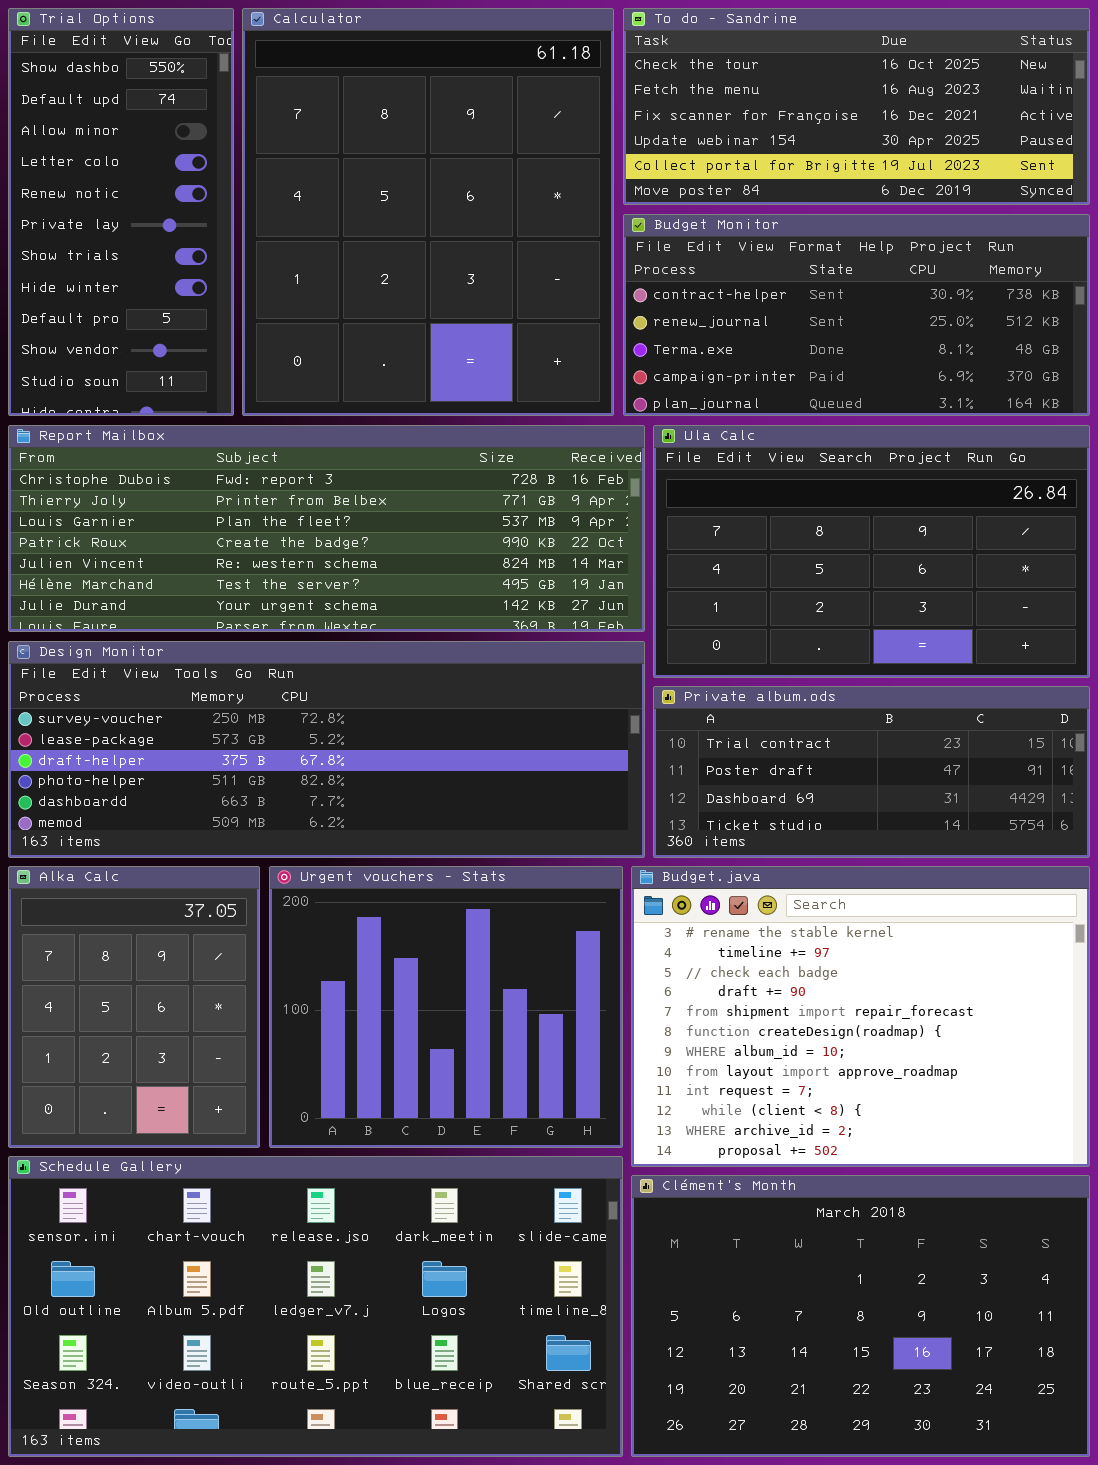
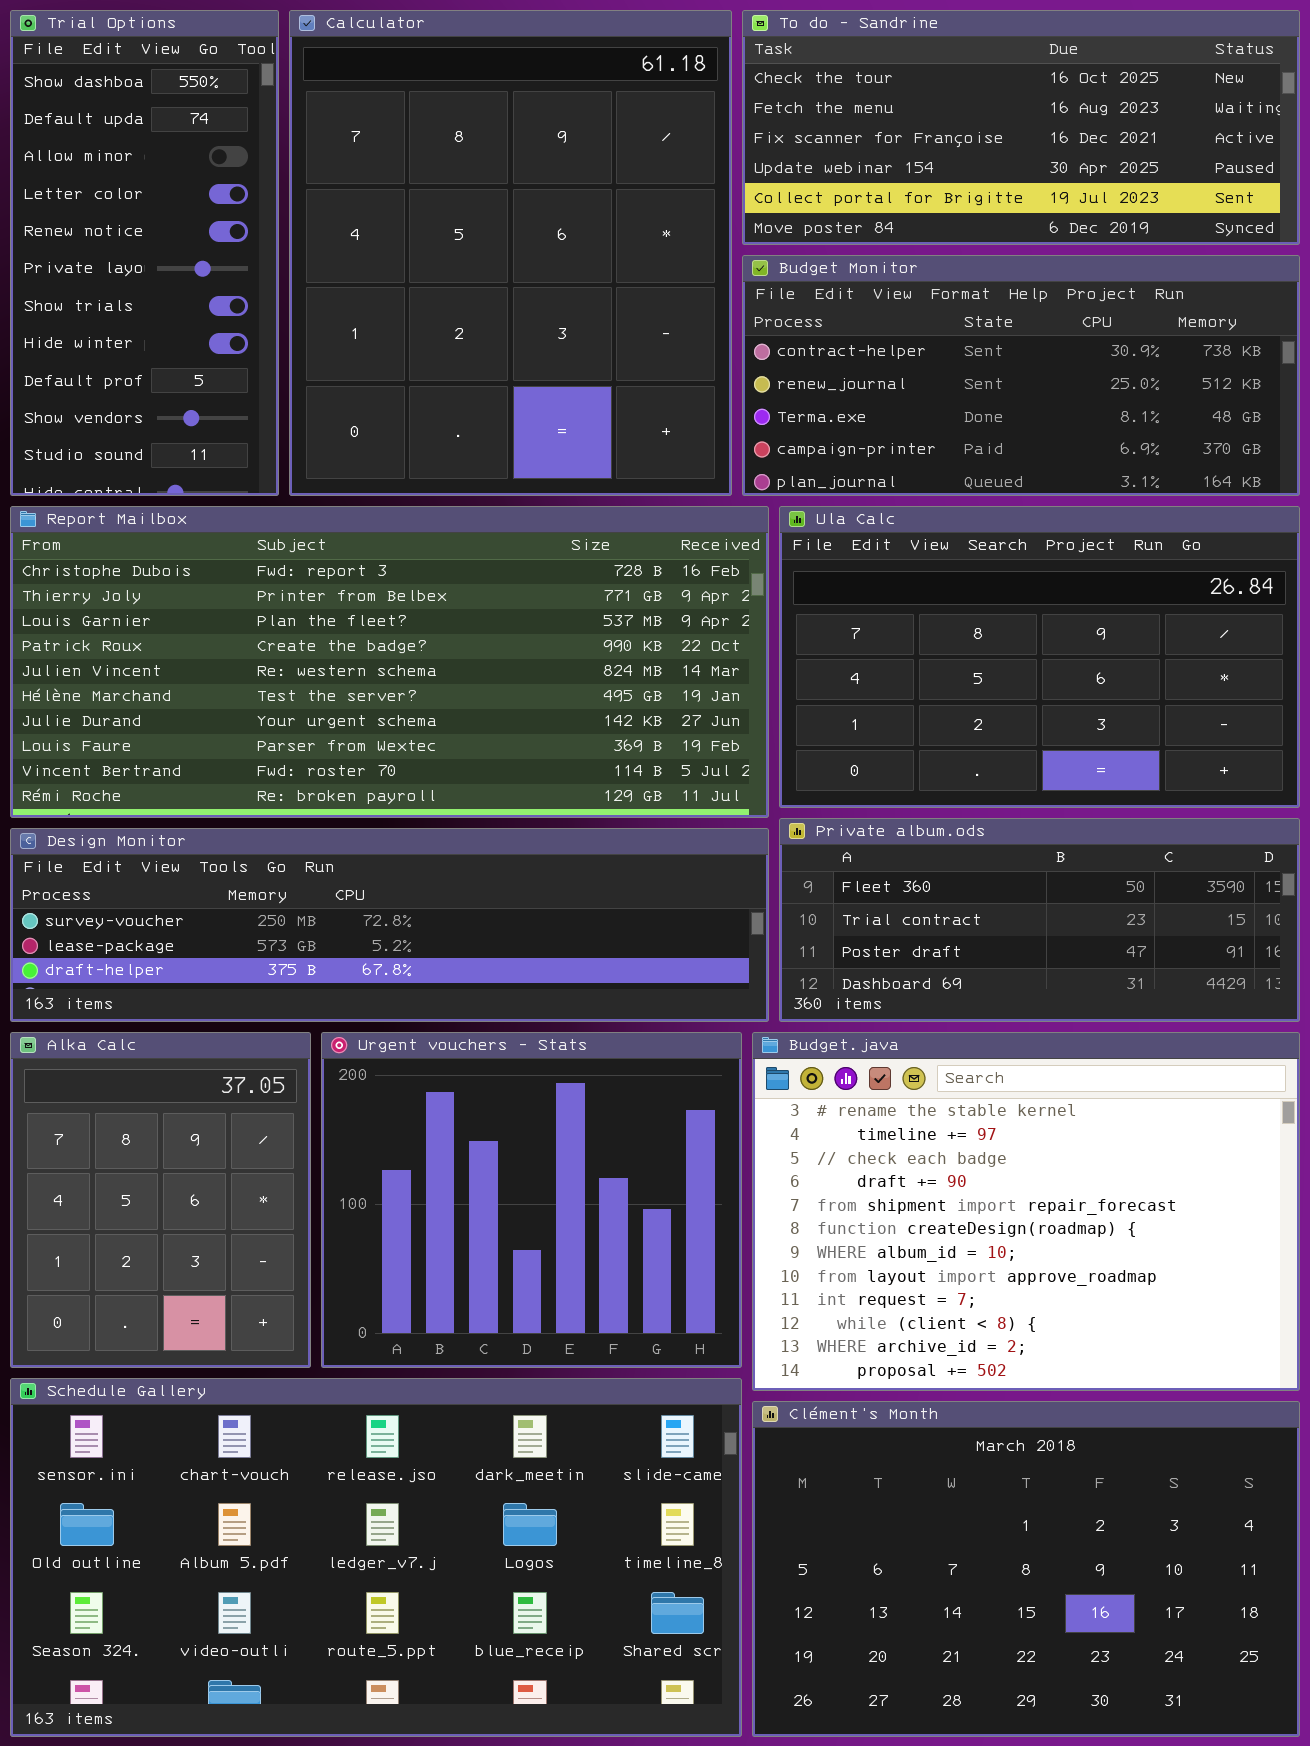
Report Mailbox: [8,425,645,632] -> [10,506,769,818], resized
Design Monitor: [8,641,645,858] -> [10,828,769,1022], resized
Private album.ods: [653,686,1090,858] -> [779,818,1300,1022], scrolled up 1 row

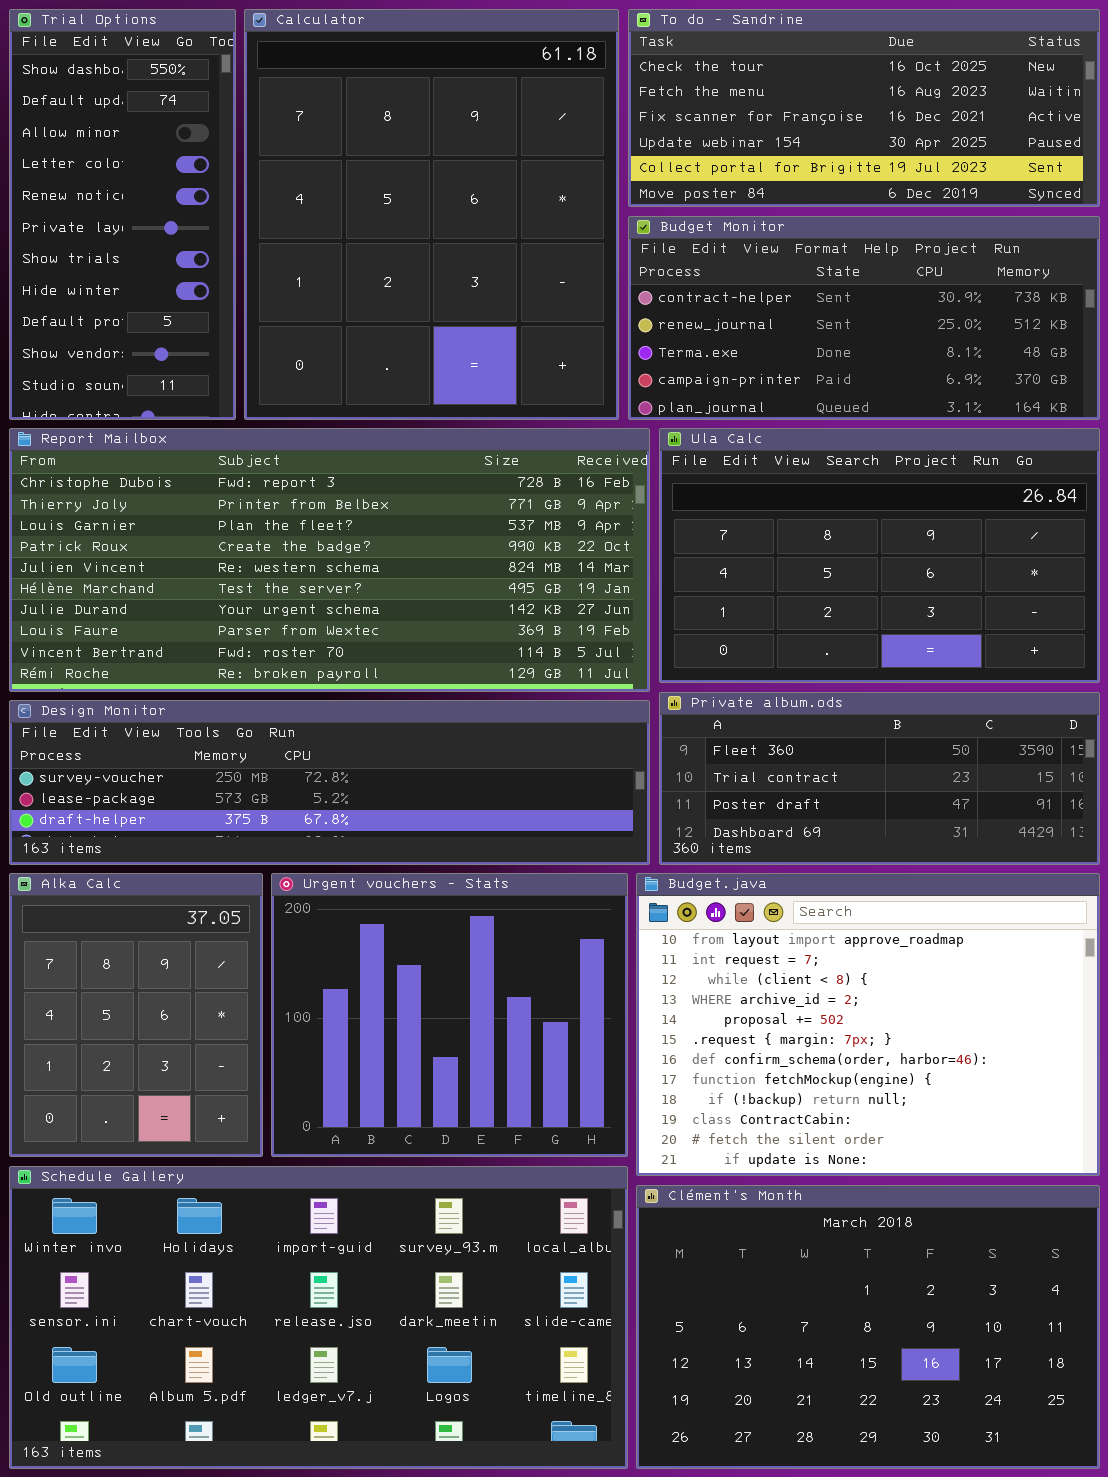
Budget.java: [752,1032,1300,1391] -> [636,873,1100,1176], scrolled down 7 rows
Schedule Gallery: [10,1378,742,1737] -> [9,1166,628,1469], scrolled up 1 row

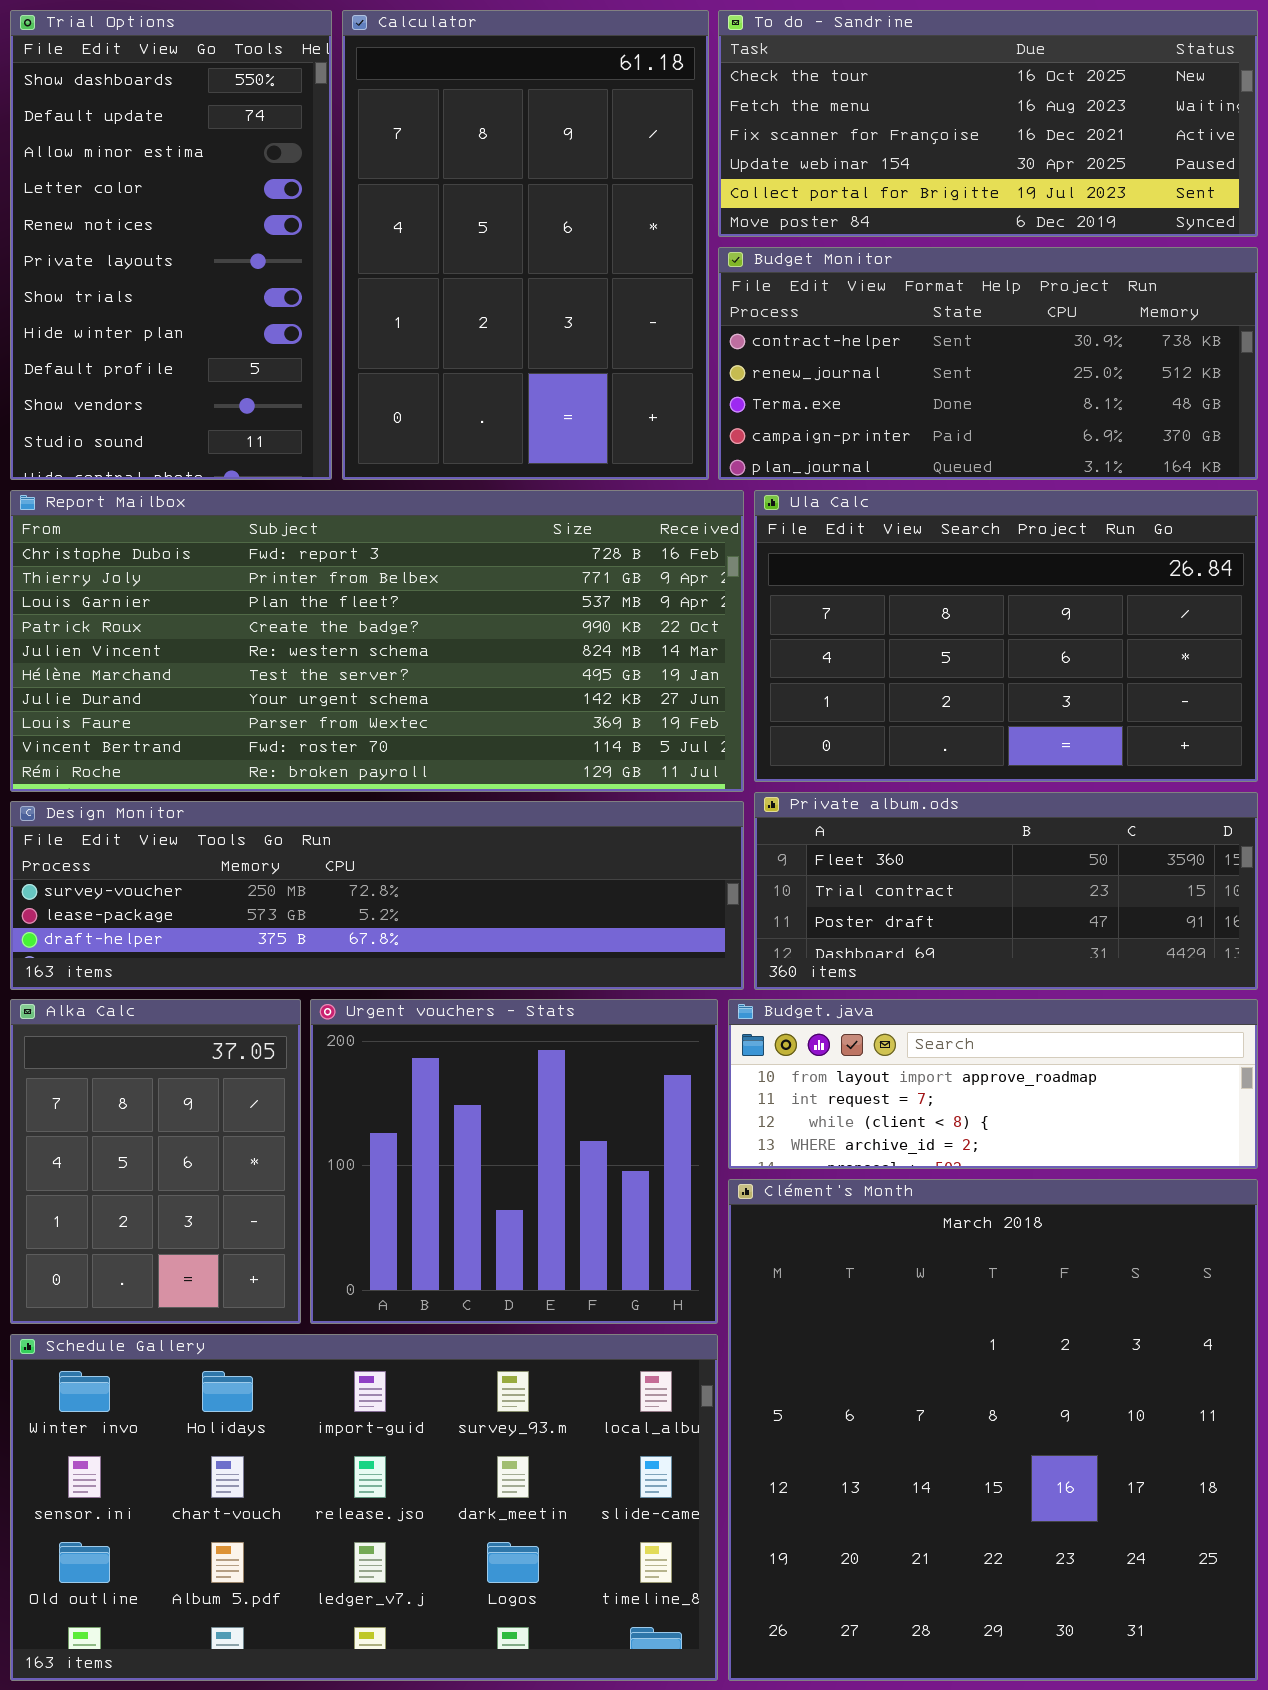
Trial Options: [9,9,236,420] -> [10,10,332,480], resized
Calculator: [244,9,619,420] -> [342,10,709,480], resized
Budget.java: [636,873,1100,1176] -> [728,999,1258,1169], resized
Clément's Month: [636,1185,1100,1469] -> [728,1179,1258,1681], resized

